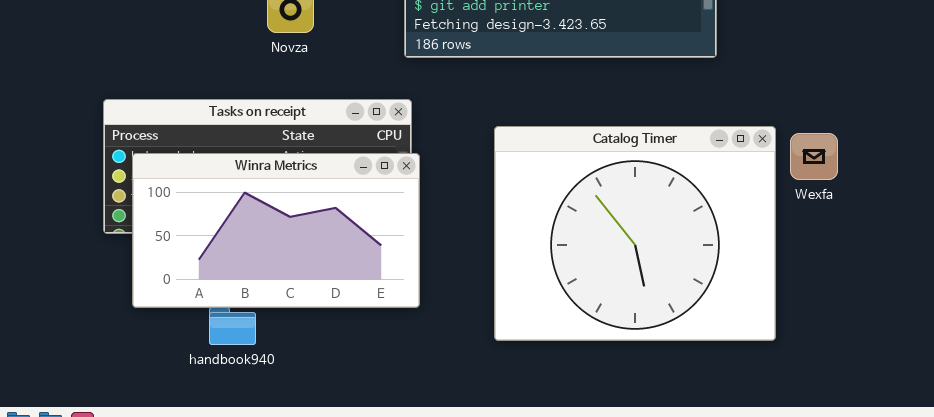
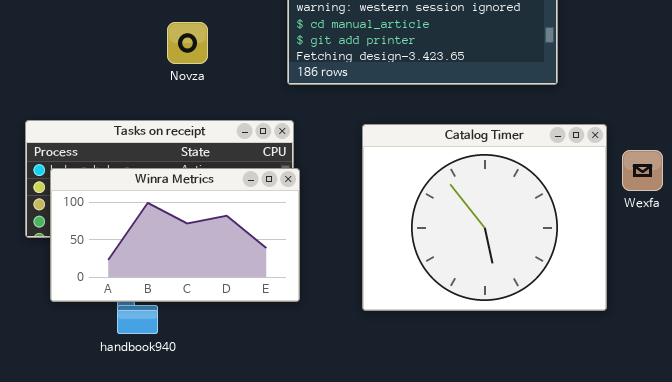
Catalog Timer: [494,126,776,341] -> [362,124,607,311], moved

